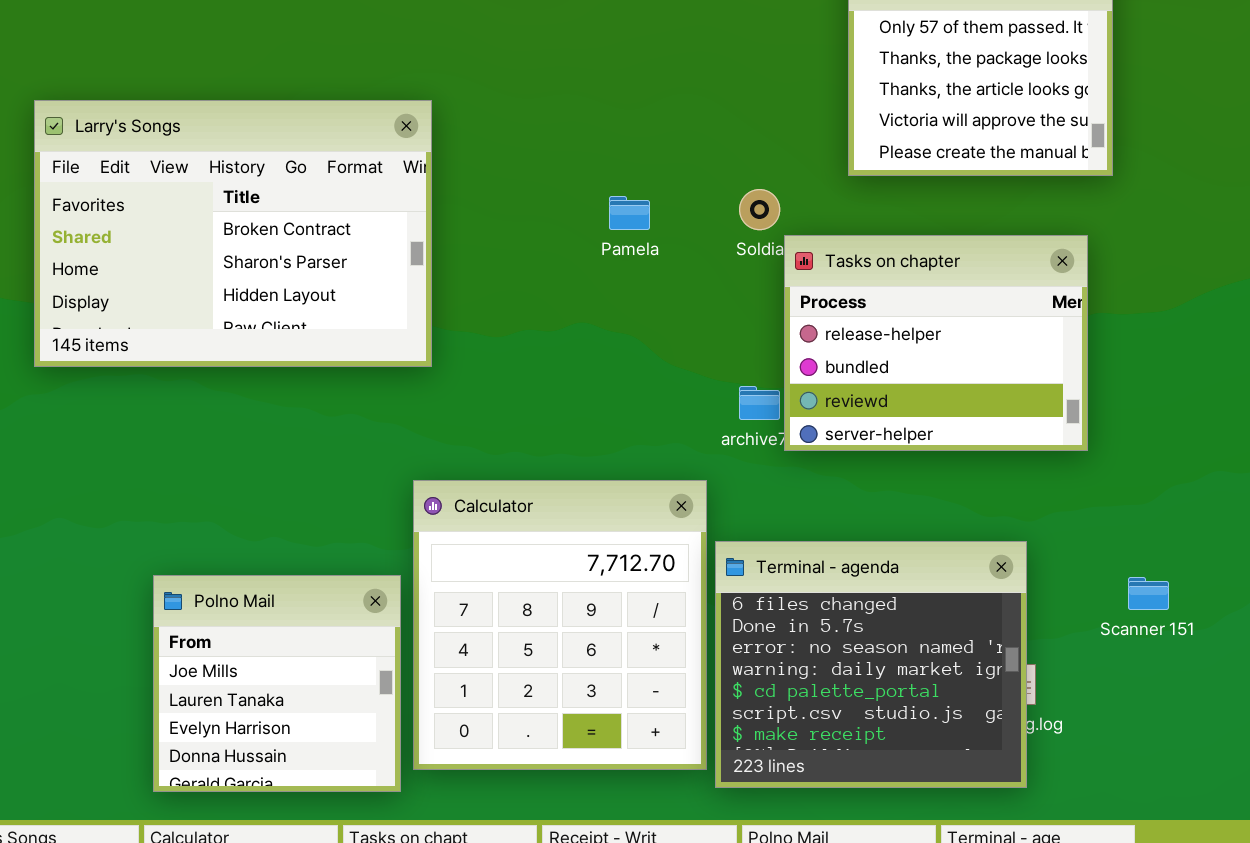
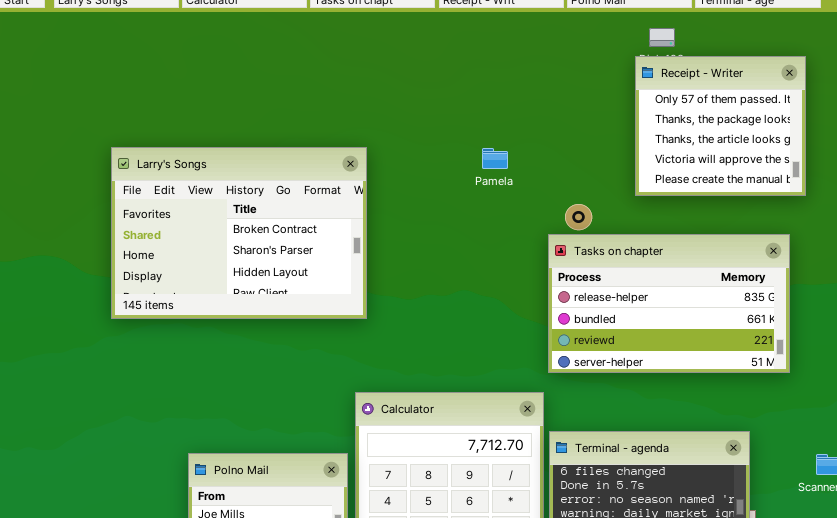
Pamela: [609,196,650,230] -> [482,148,508,169], moved
Tasks on chapter: [784,235,1088,451] -> [548,234,790,373], resized

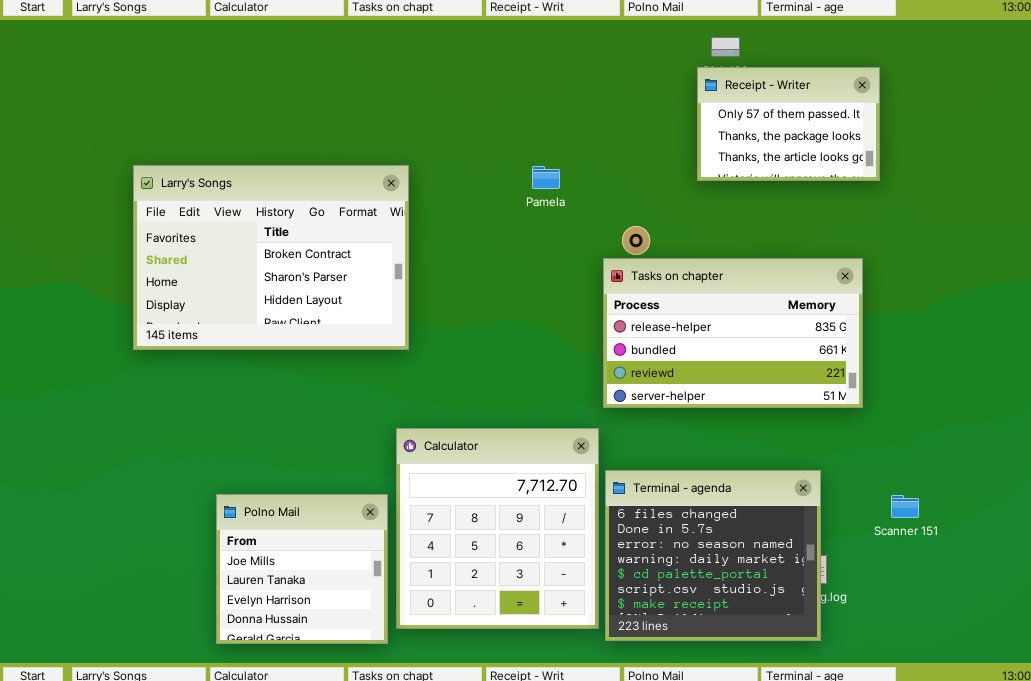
Receipt - Writer: [635,56,806,196] -> [697,67,880,181], resized

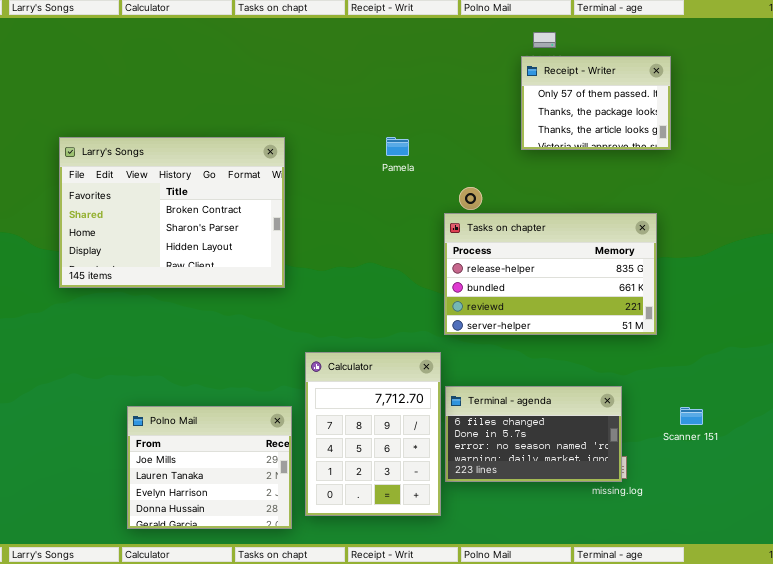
Calculator: [396,428,599,629] -> [305,352,441,516], resized
Terminal - agenda: [605,470,821,641] -> [445,386,622,482], resized
Polno Mail: [216,494,388,644] -> [127,406,292,529], resized

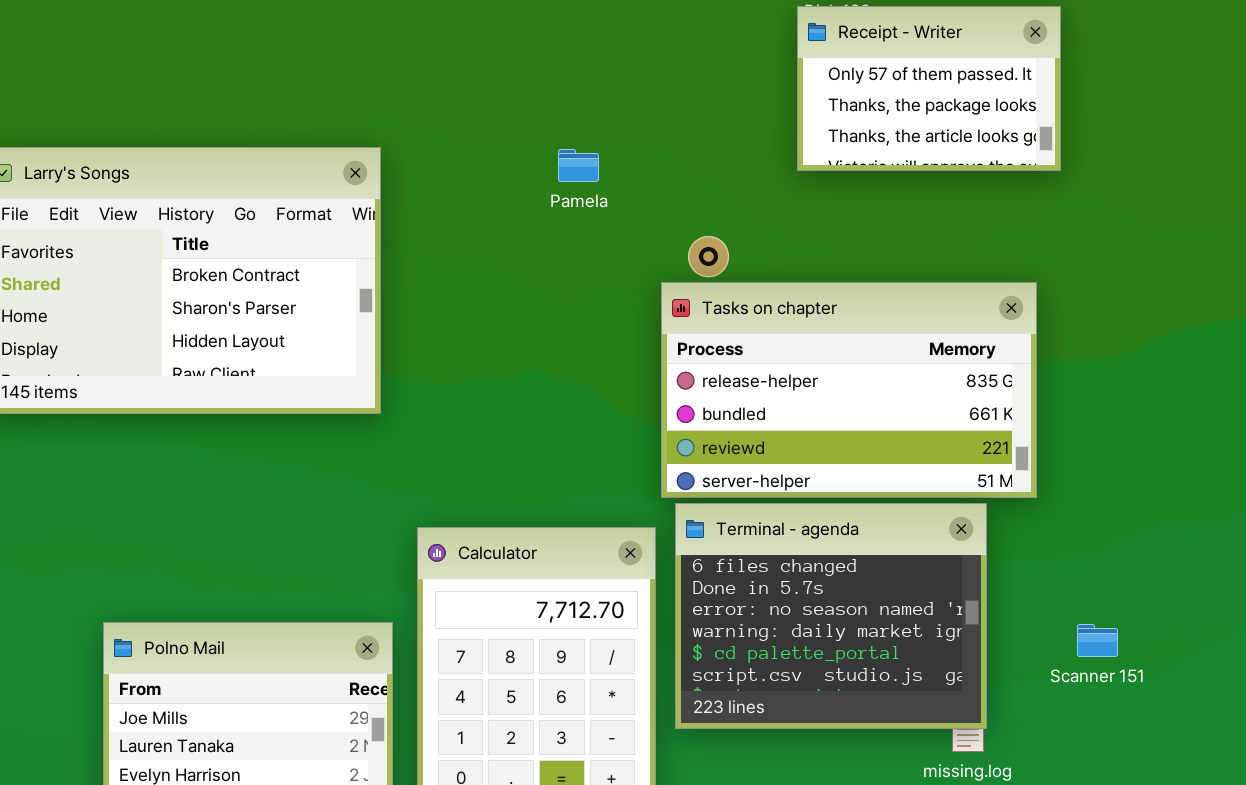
Terminal - agenda: [445,386,622,482] -> [675,503,987,729], moved, resized

